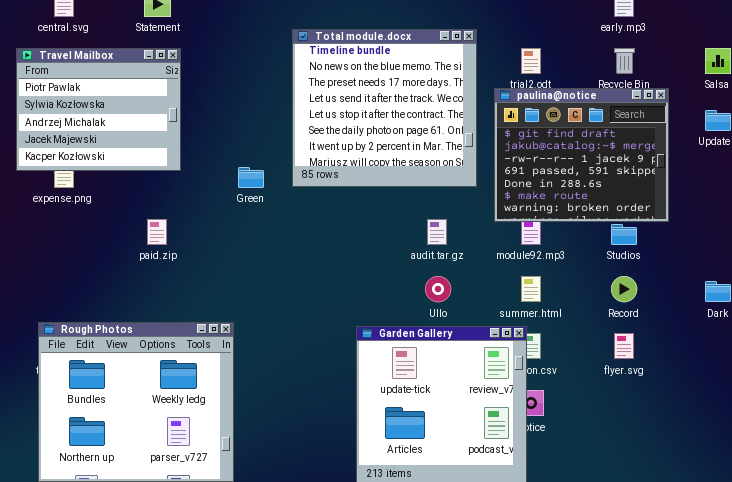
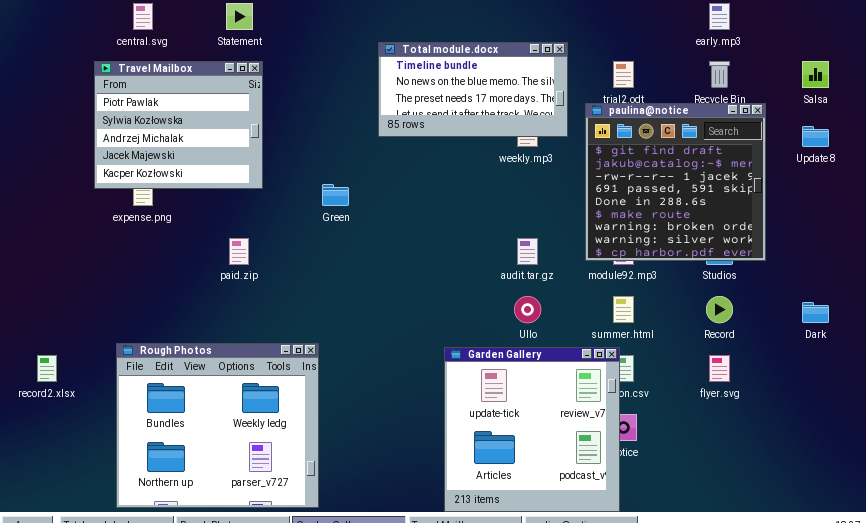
Total module.docx: [292,29,477,187] -> [378,42,568,137], resized
paulina@notice: [494,88,669,222] -> [585,103,766,261], resized

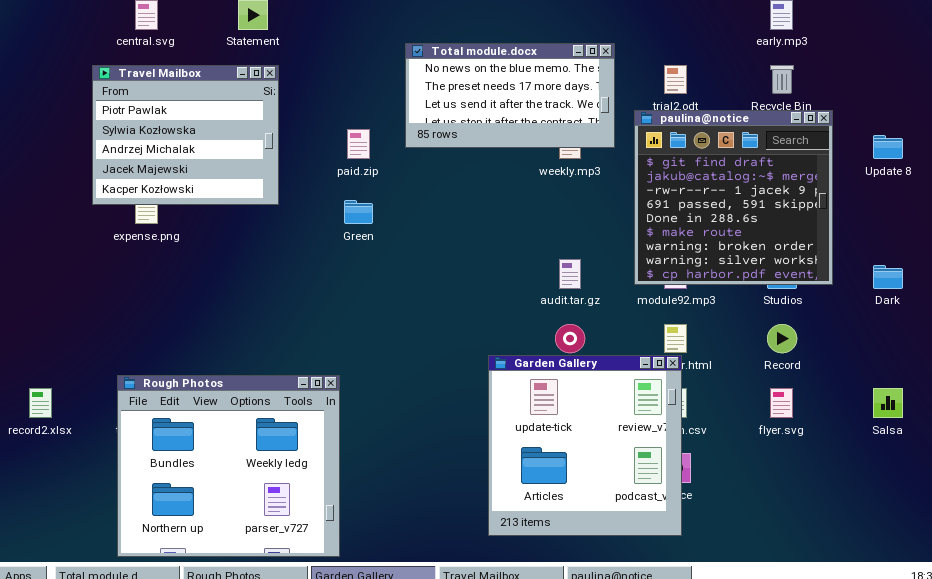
Total module.docx: [378,42,568,137] -> [405,43,615,148], scrolled down 1 row
Salsa: [802,61,829,88] -> [873,388,903,418], moved
paid.zip: [229,238,249,265] -> [347,129,370,159], moved
Dark: [802,302,829,323] -> [873,265,903,289], moved
Garden Gallery: [444,347,620,512] -> [488,355,682,536], moved

